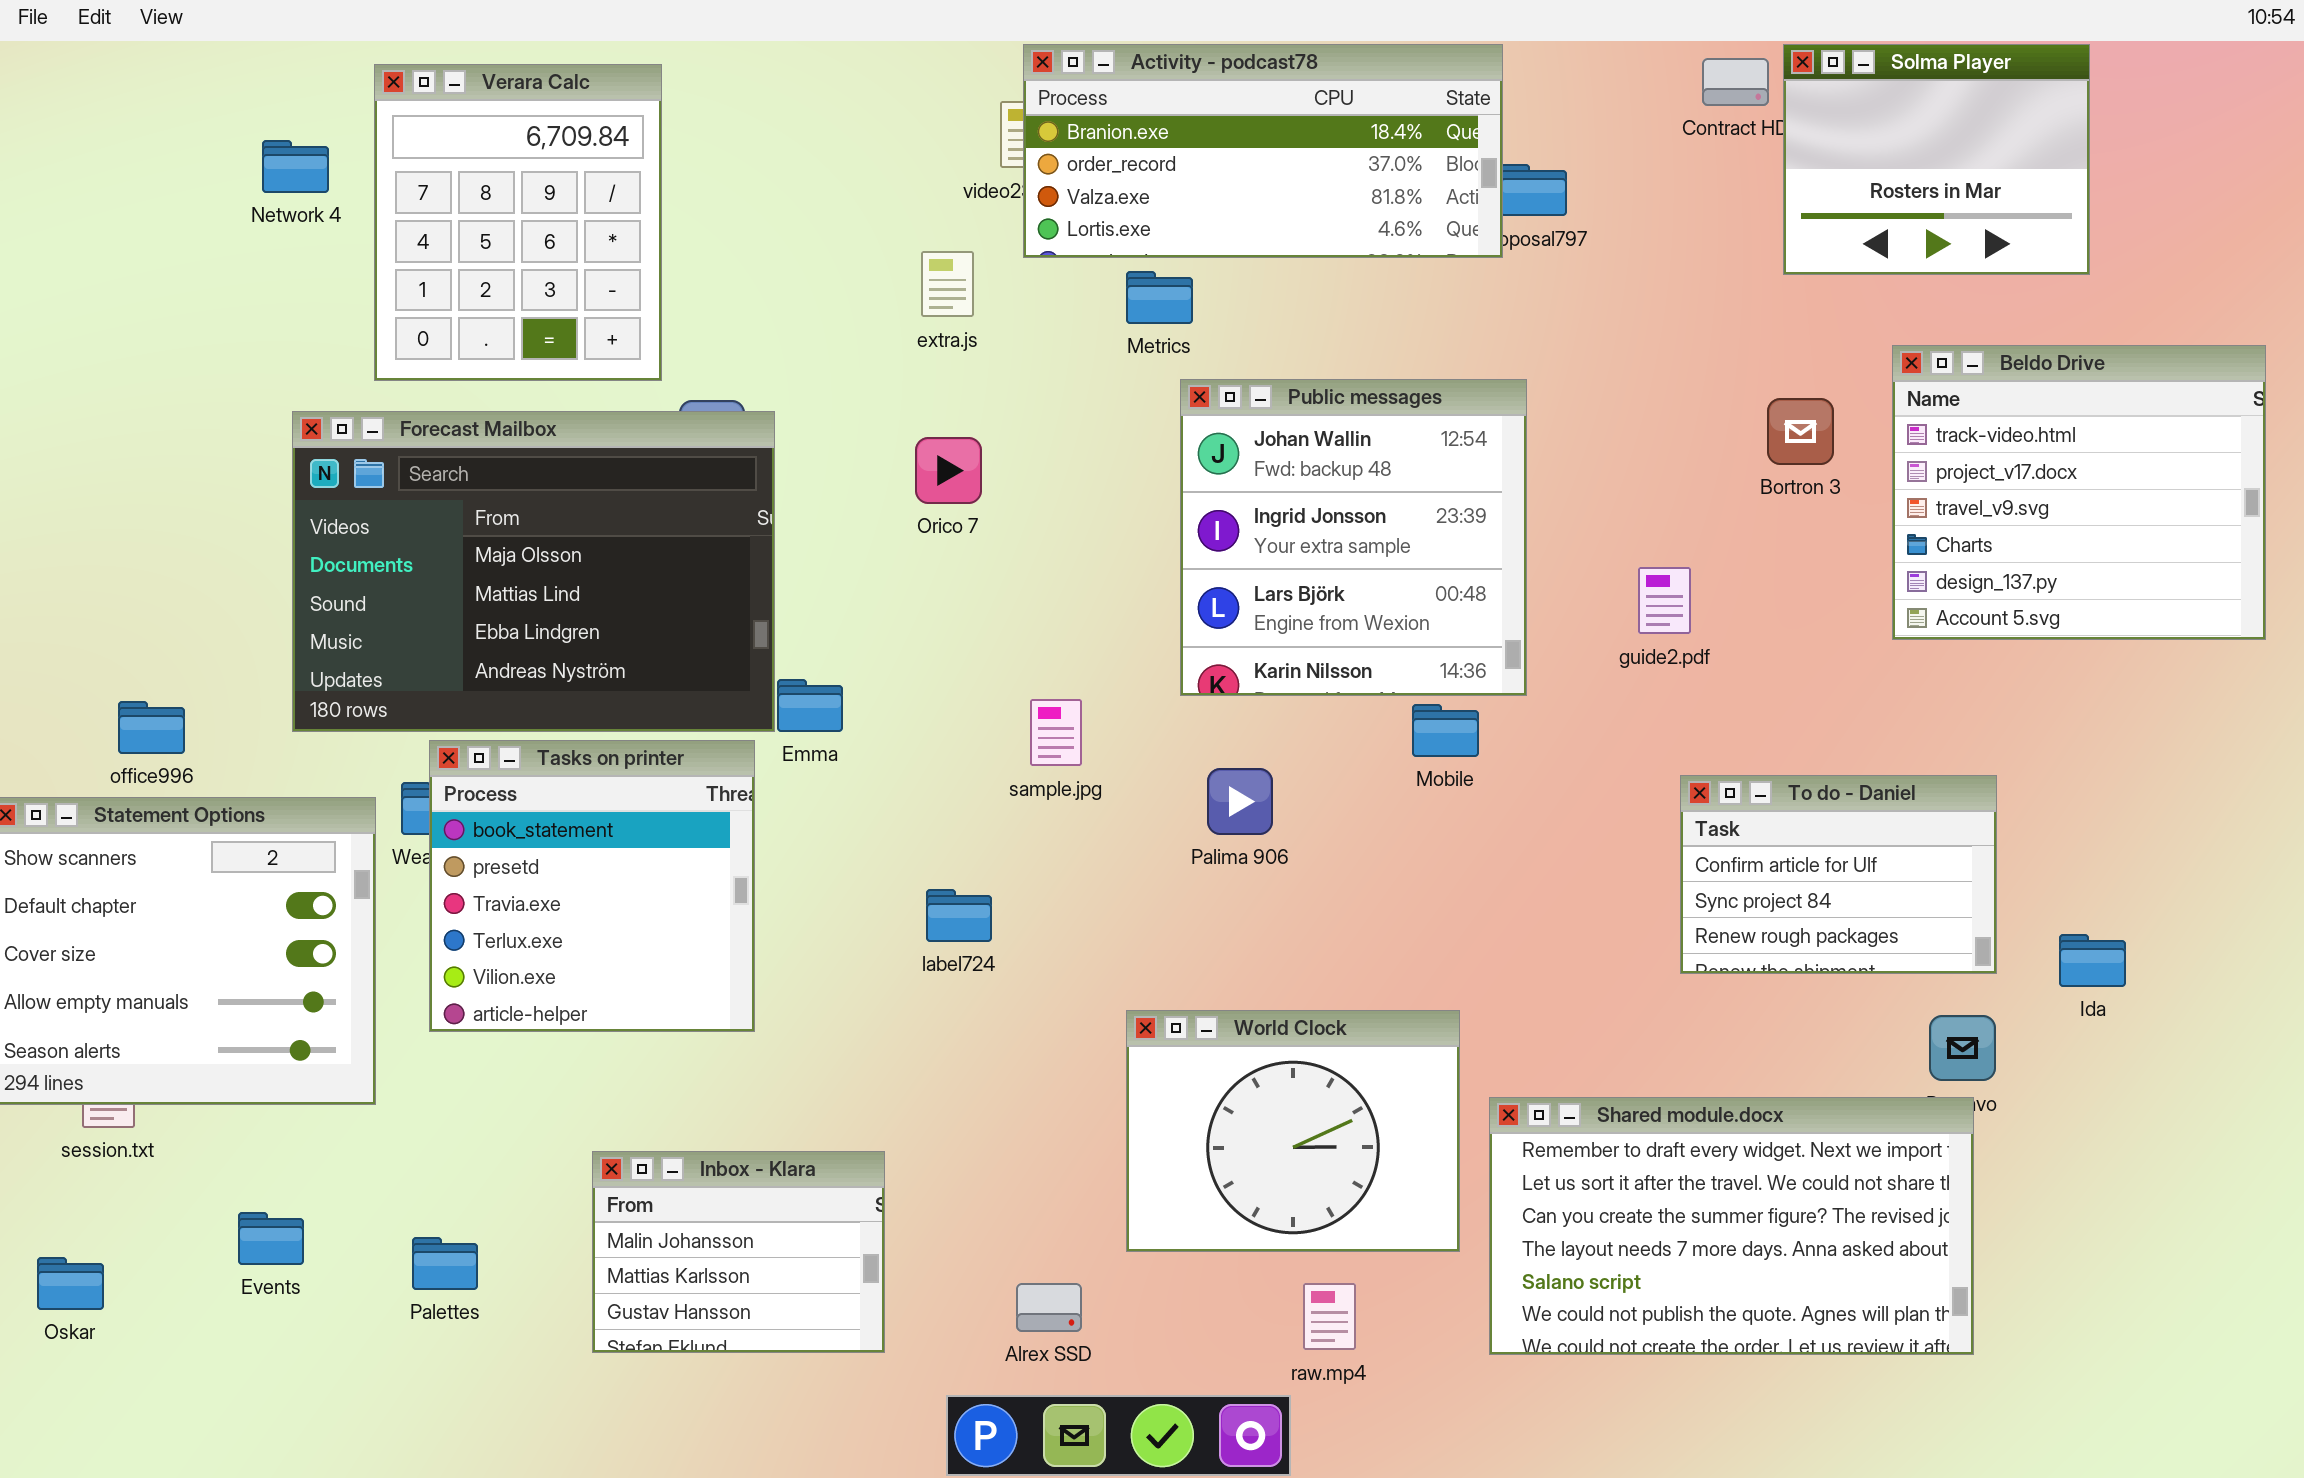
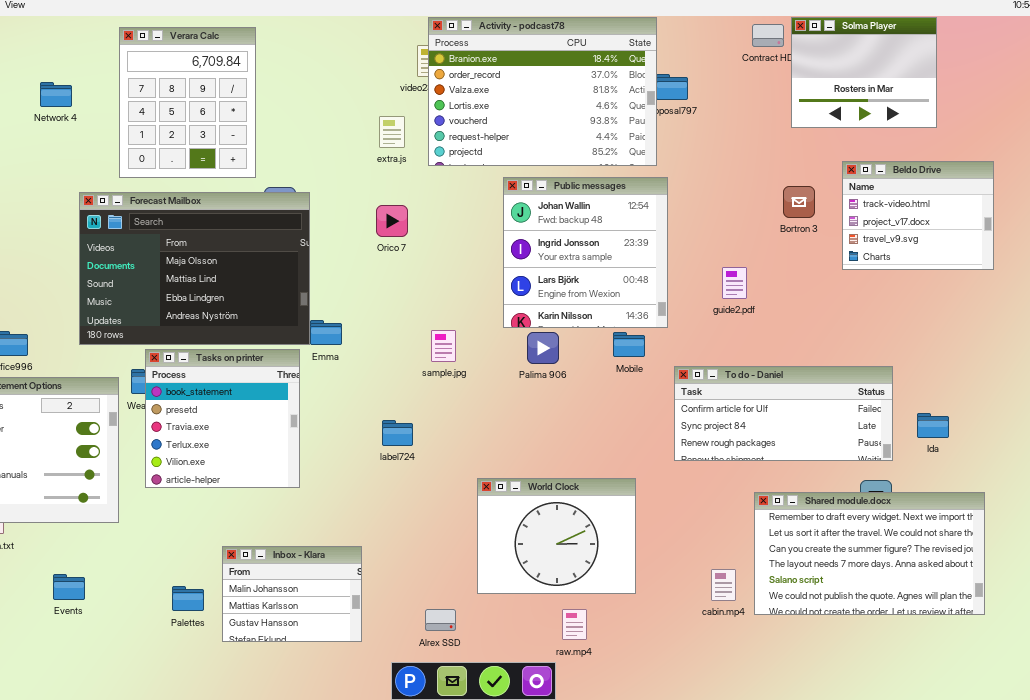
Activity - podcast78: [1023,44,1503,258] -> [428,17,657,166], resized
Network 4: [262,140,329,193] -> [40,82,72,107], moved
Beldo Drive: [1892,345,2266,640] -> [842,161,994,270], resized
Palima 906: [1207,768,1273,835] -> [527,332,559,364], moved
To do - Daniel: [1680,775,1997,974] -> [674,366,893,461], resized
Ida: [2059,934,2126,987] -> [917,413,949,438], moved
Shared module.docx: [1489,1097,1974,1355] -> [754,492,985,615], moved
Palettes: [412,1237,478,1290] -> [172,586,204,611], moved

